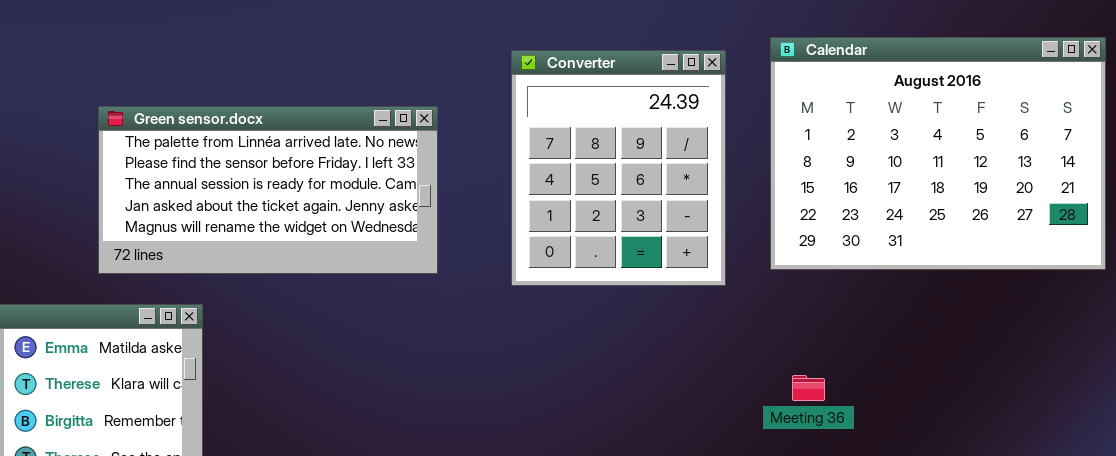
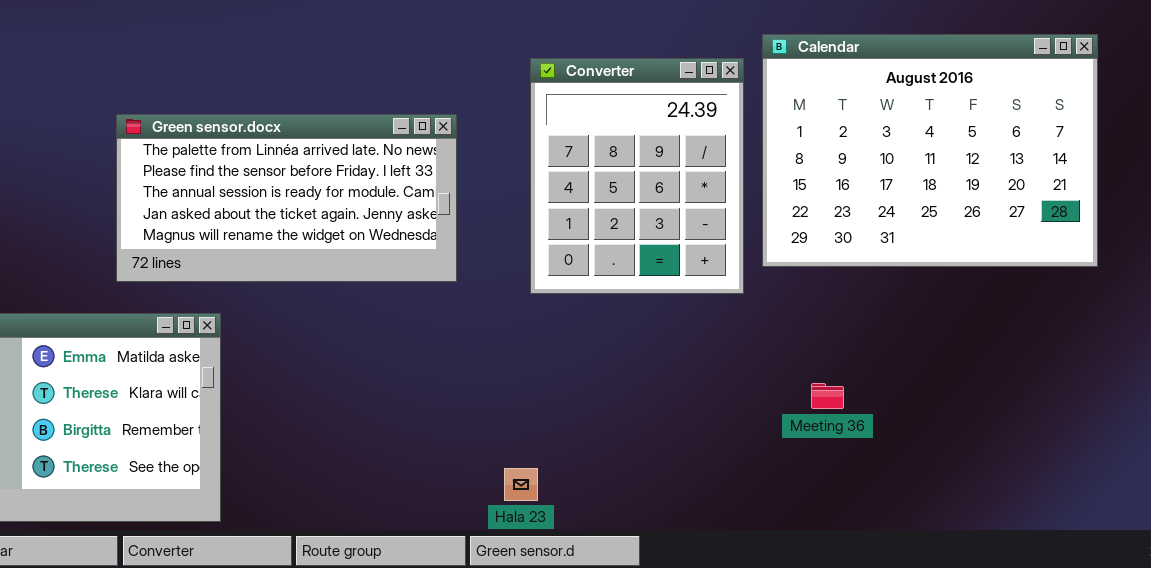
Calendar: [770,37,1106,270] -> [762,34,1098,267], moved

